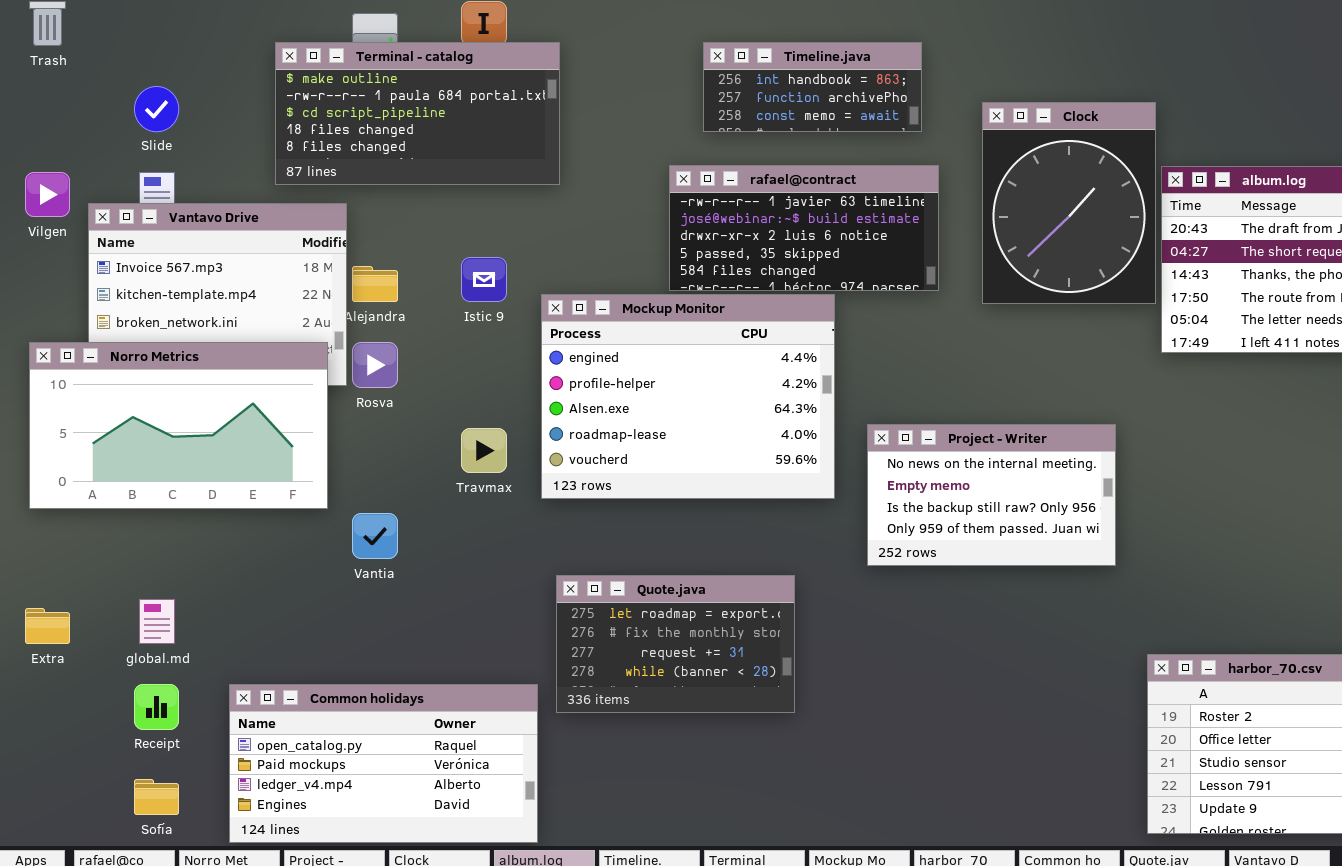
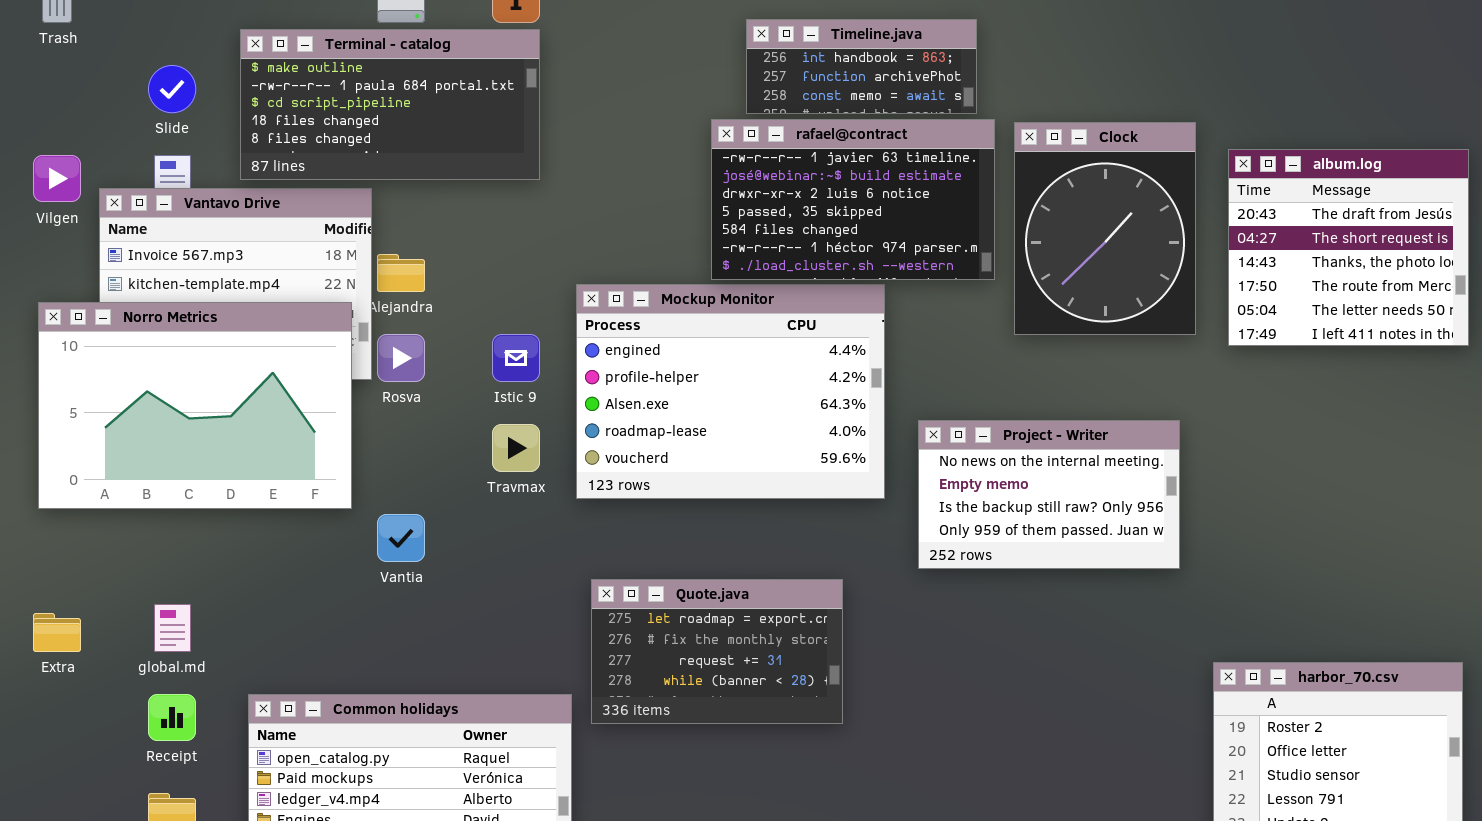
Terminal - catalog: [275,42,560,185] -> [240,29,540,180], moved
Clock: [982,102,1156,304] -> [1014,122,1196,335], moved
rafael@contract: [669,165,939,291] -> [711,119,995,280], resized
Istic 9: [461,257,507,302] -> [492,334,540,382], moved
Norro Metrics: [29,342,328,509] -> [38,302,352,509], resized

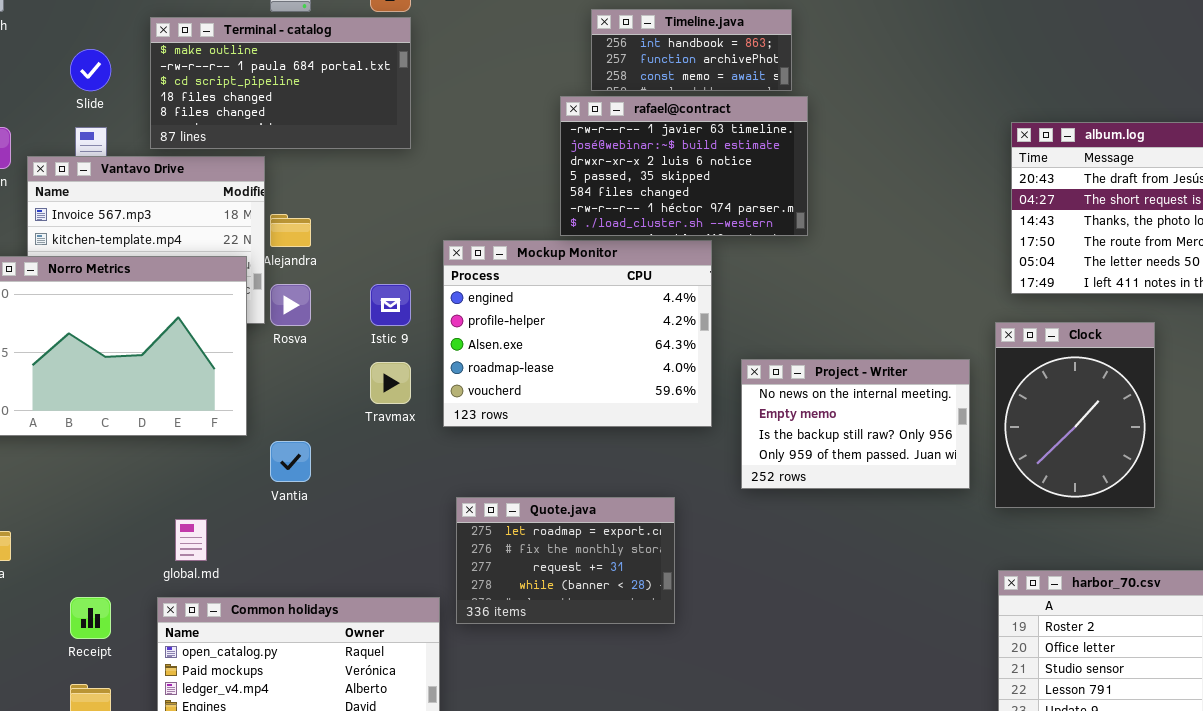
Clock: [1014,122,1196,335] -> [995,322,1155,508], moved
global.md: [154,604,191,652] -> [175,519,207,561], moved

